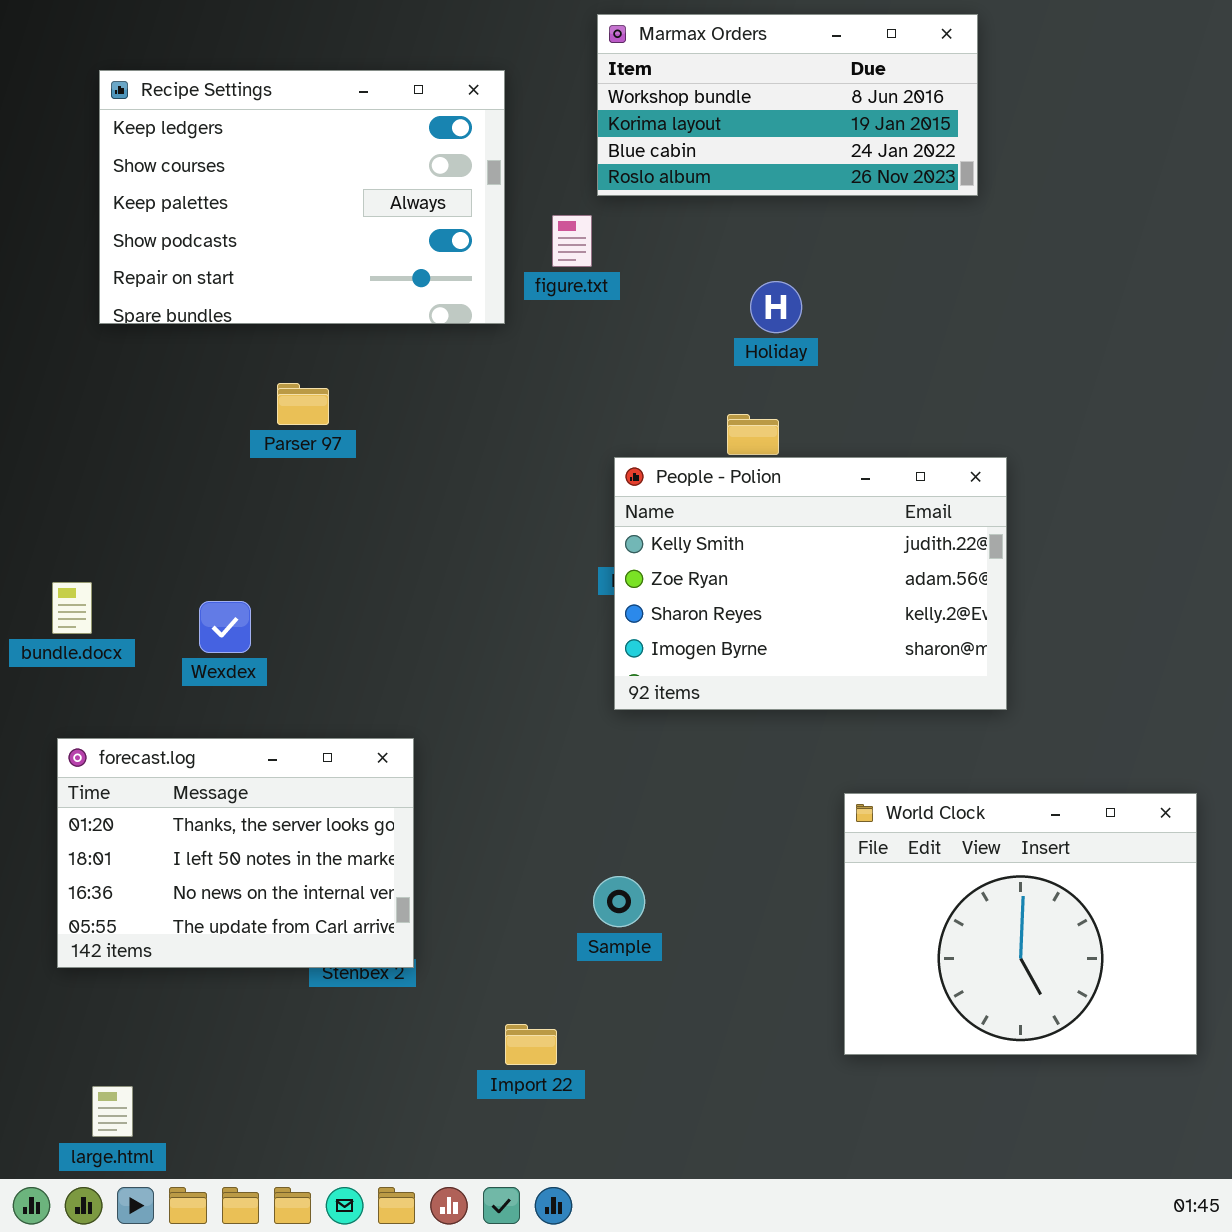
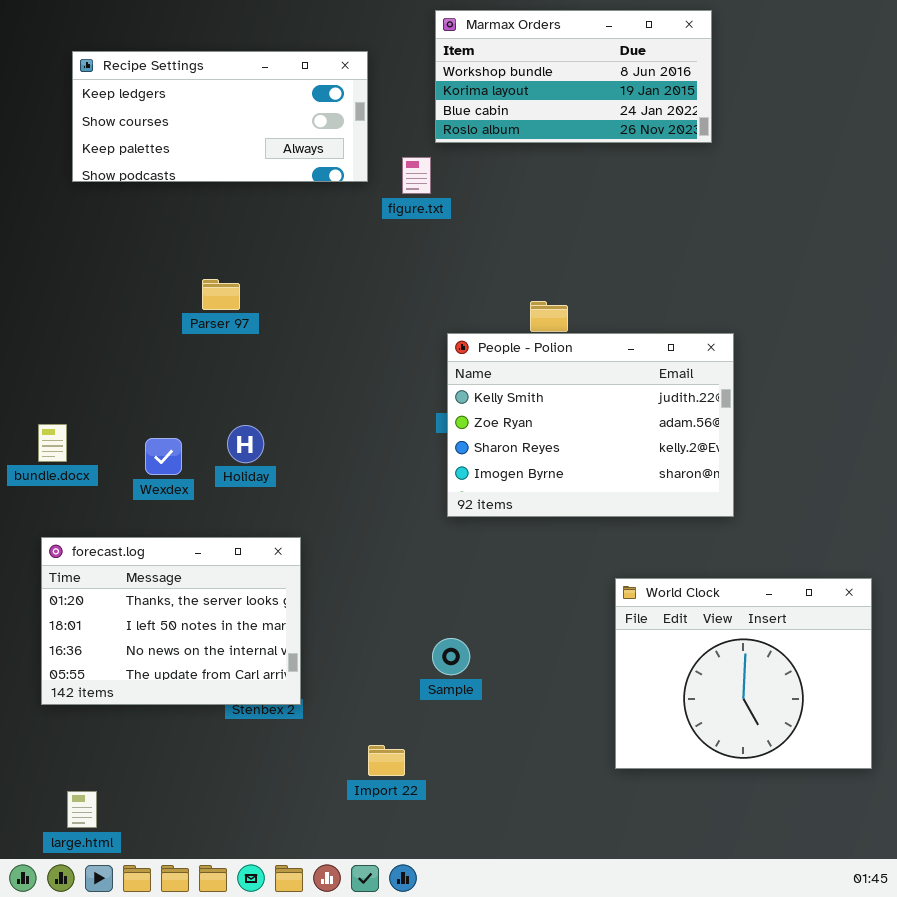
Recipe Settings: [99,70,505,324] -> [72,51,368,182], resized
Holiday: [750,281,802,333] -> [227,425,264,463], moved

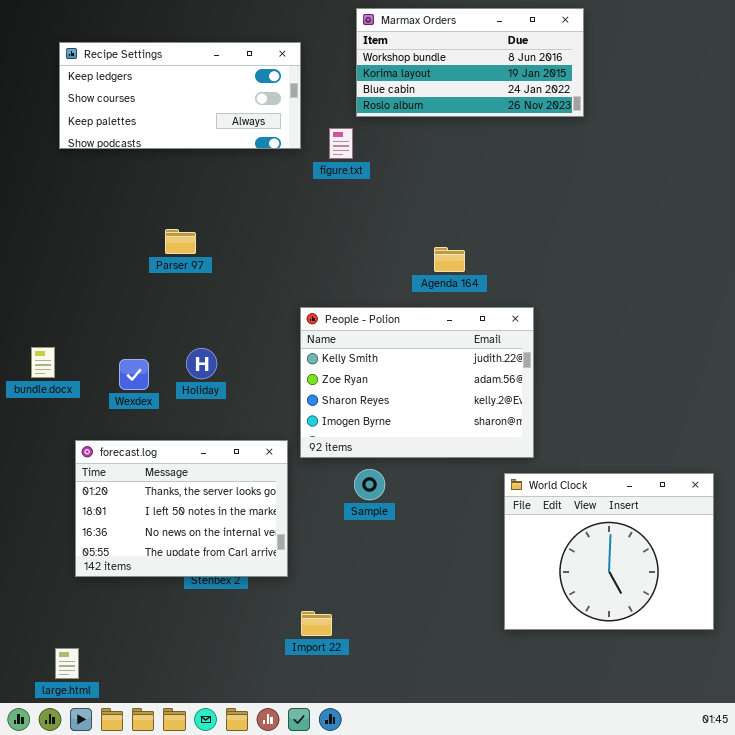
People - Polion: [447,333,734,517] -> [300,307,534,458], moved
forecast.log: [41,537,301,705] -> [75,440,288,577], moved
Sample: [432,638,470,675] -> [354,469,385,500], moved

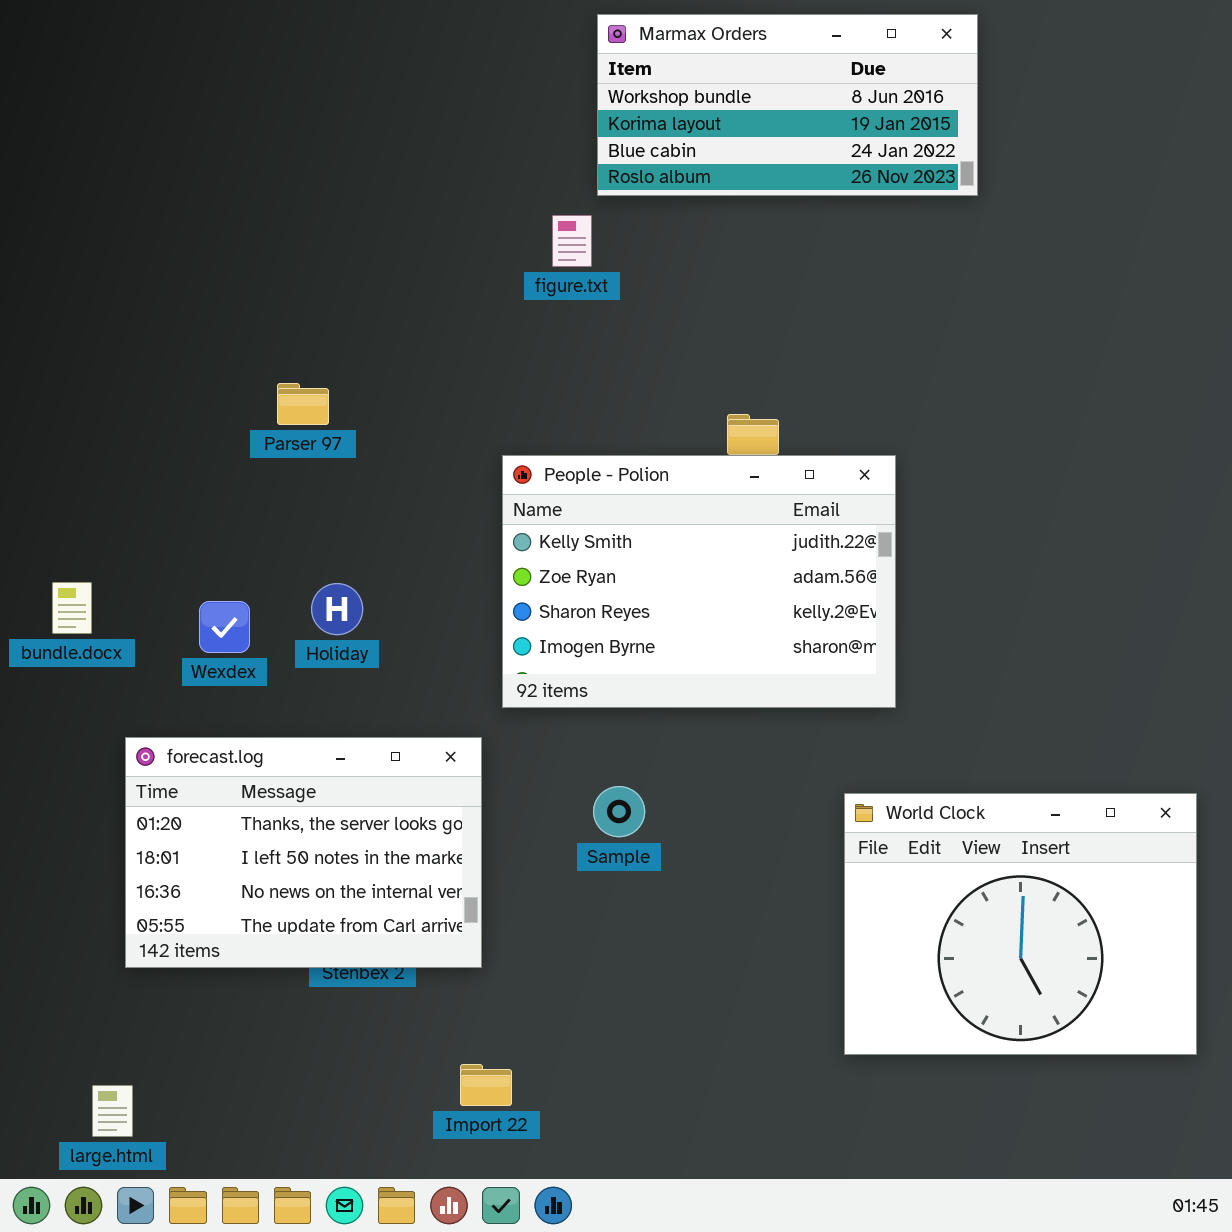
Recipe Settings: [59,42,301,149] -> none, closed
People - Polion: [300,307,534,458] -> [502,455,896,708], moved
Import 22: [301,611,332,636] -> [460,1064,512,1106], moved

